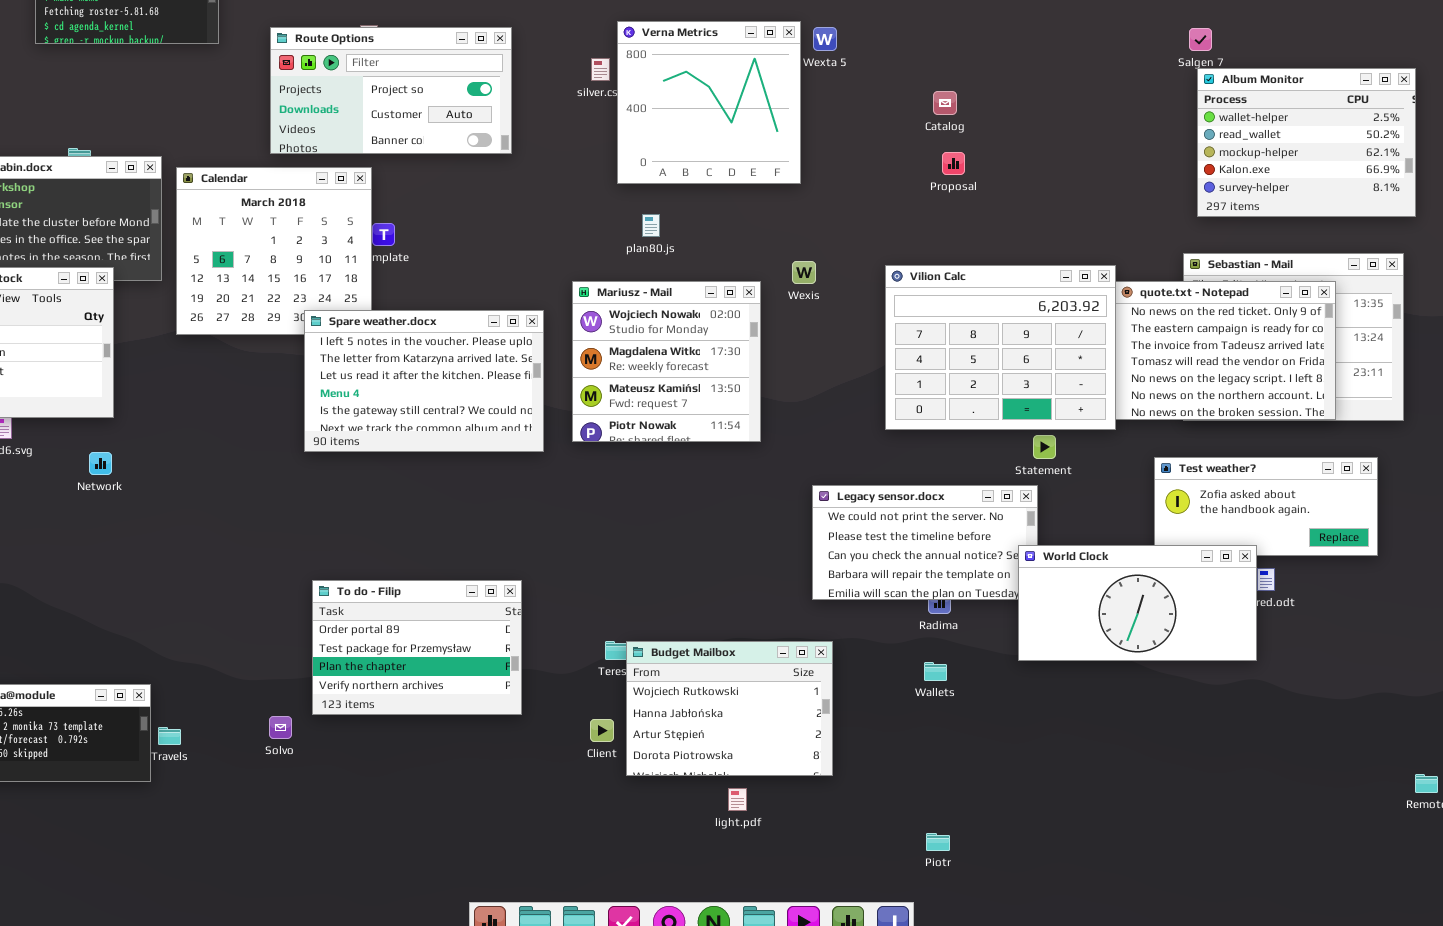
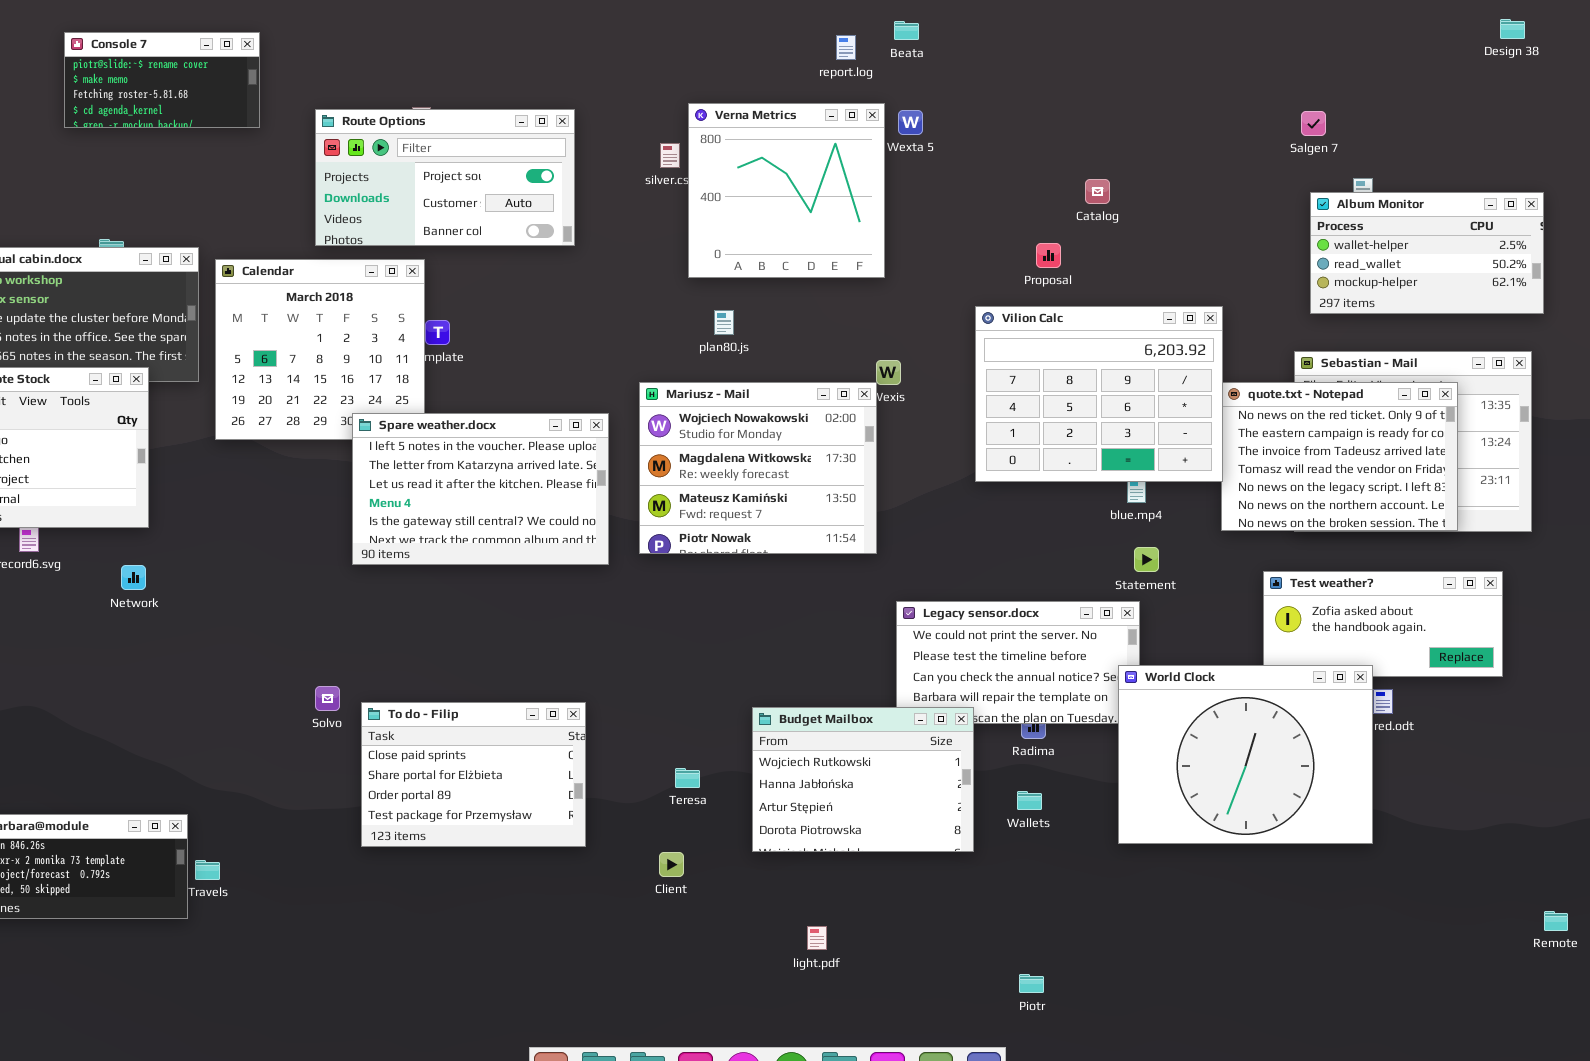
Album Monitor: [1197,68,1416,217] -> [1310,192,1544,314], resized
Catalog: [933,91,957,115] -> [1085,179,1110,204], moved
Vilion Calc: [885,265,1116,430] -> [975,306,1223,482], moved
Mariusz - Mail: [572,281,761,442] -> [639,382,877,554], resized
World Clock: [1018,545,1257,661] -> [1118,665,1373,844], resized
To do - Filip: [312,580,522,715] -> [361,702,586,847], scrolled up 2 rows
Budget Mailbox: [626,641,833,776] -> [752,707,974,852], moved
Solvo: [269,716,292,739] -> [315,686,340,711], moved

